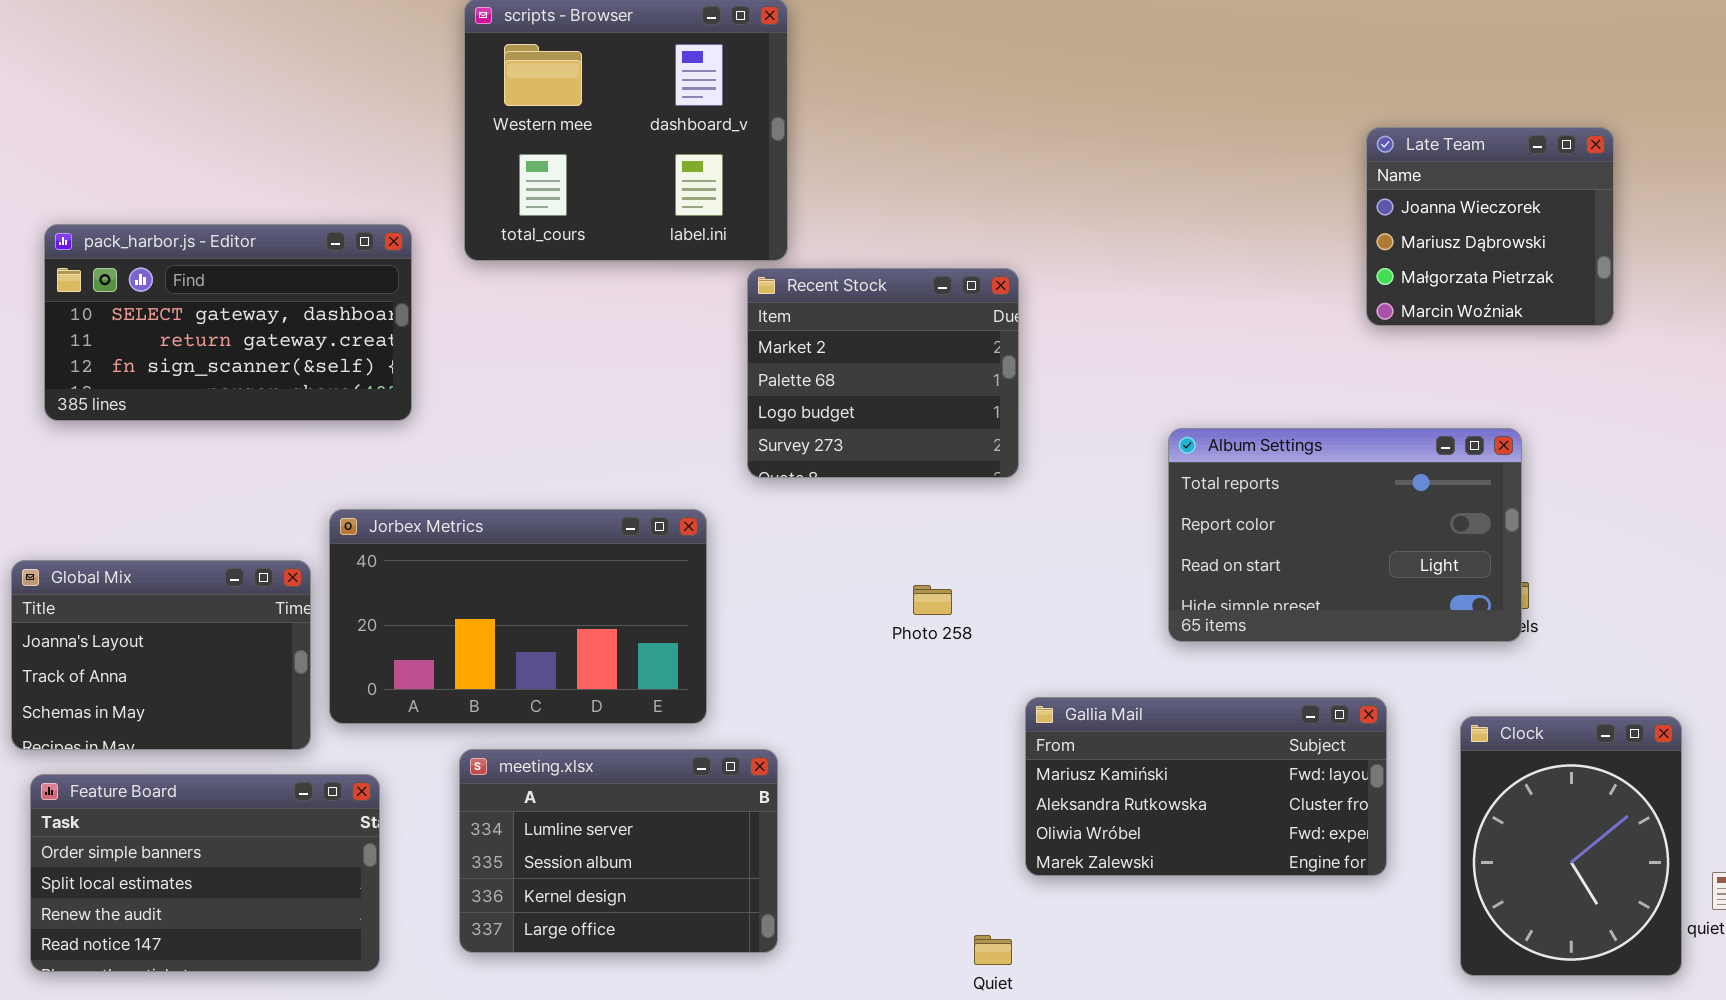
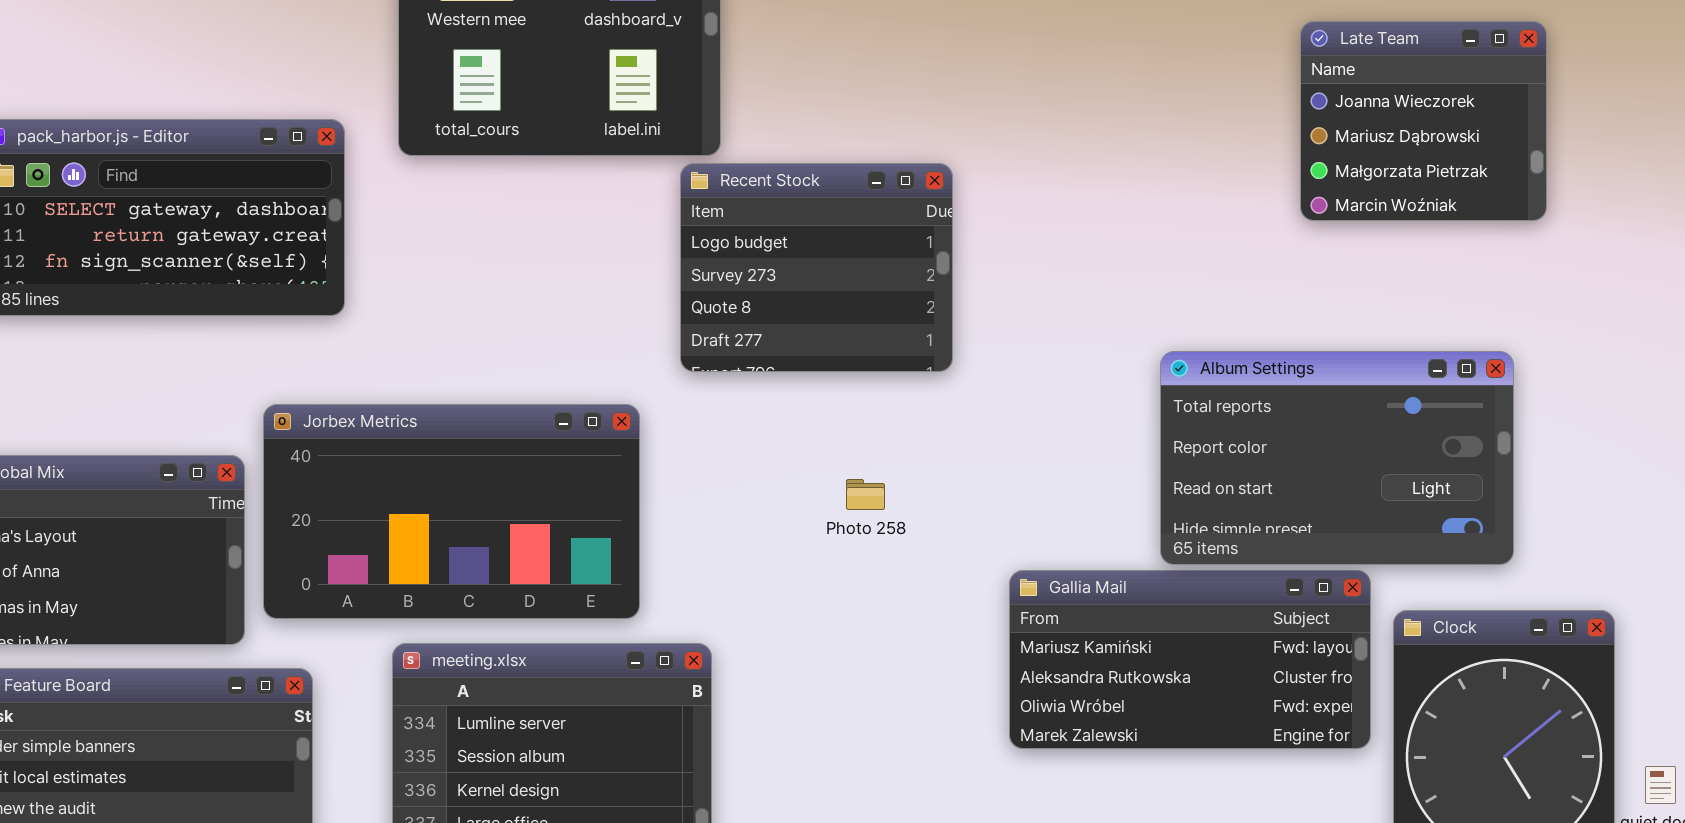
Recent Stock: [747,268,1019,478] -> [680,163,953,372], scrolled down 2 rows
Album Settings: [1168,428,1522,642] -> [1160,351,1514,565], moved
Gallia Mail: [1025,697,1387,876] -> [1009,570,1371,749], moved

